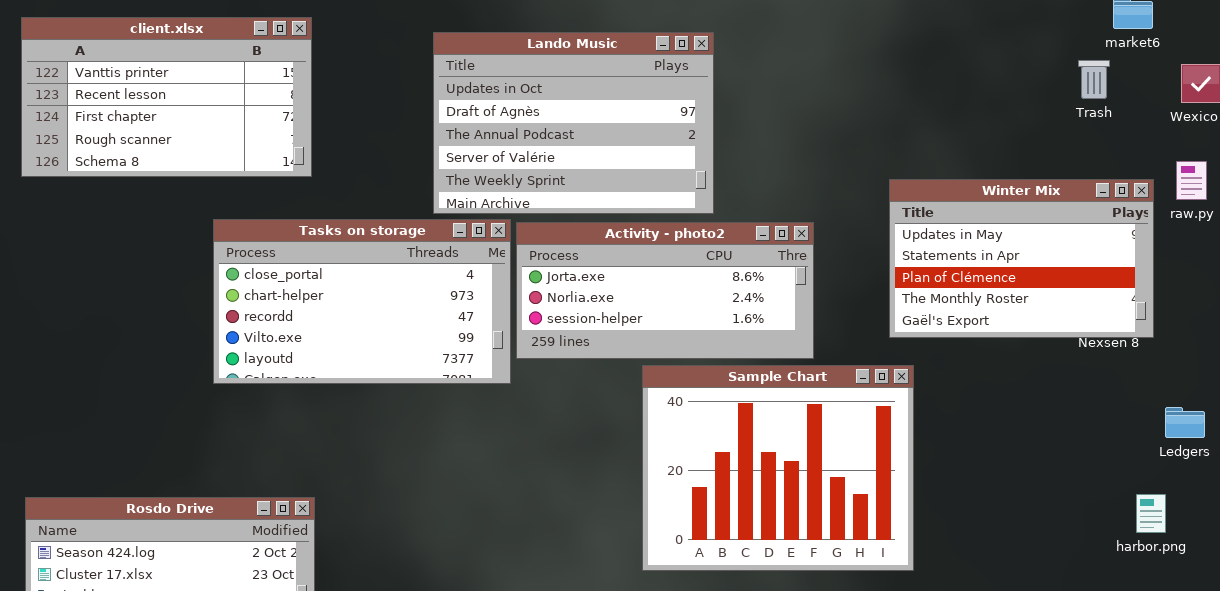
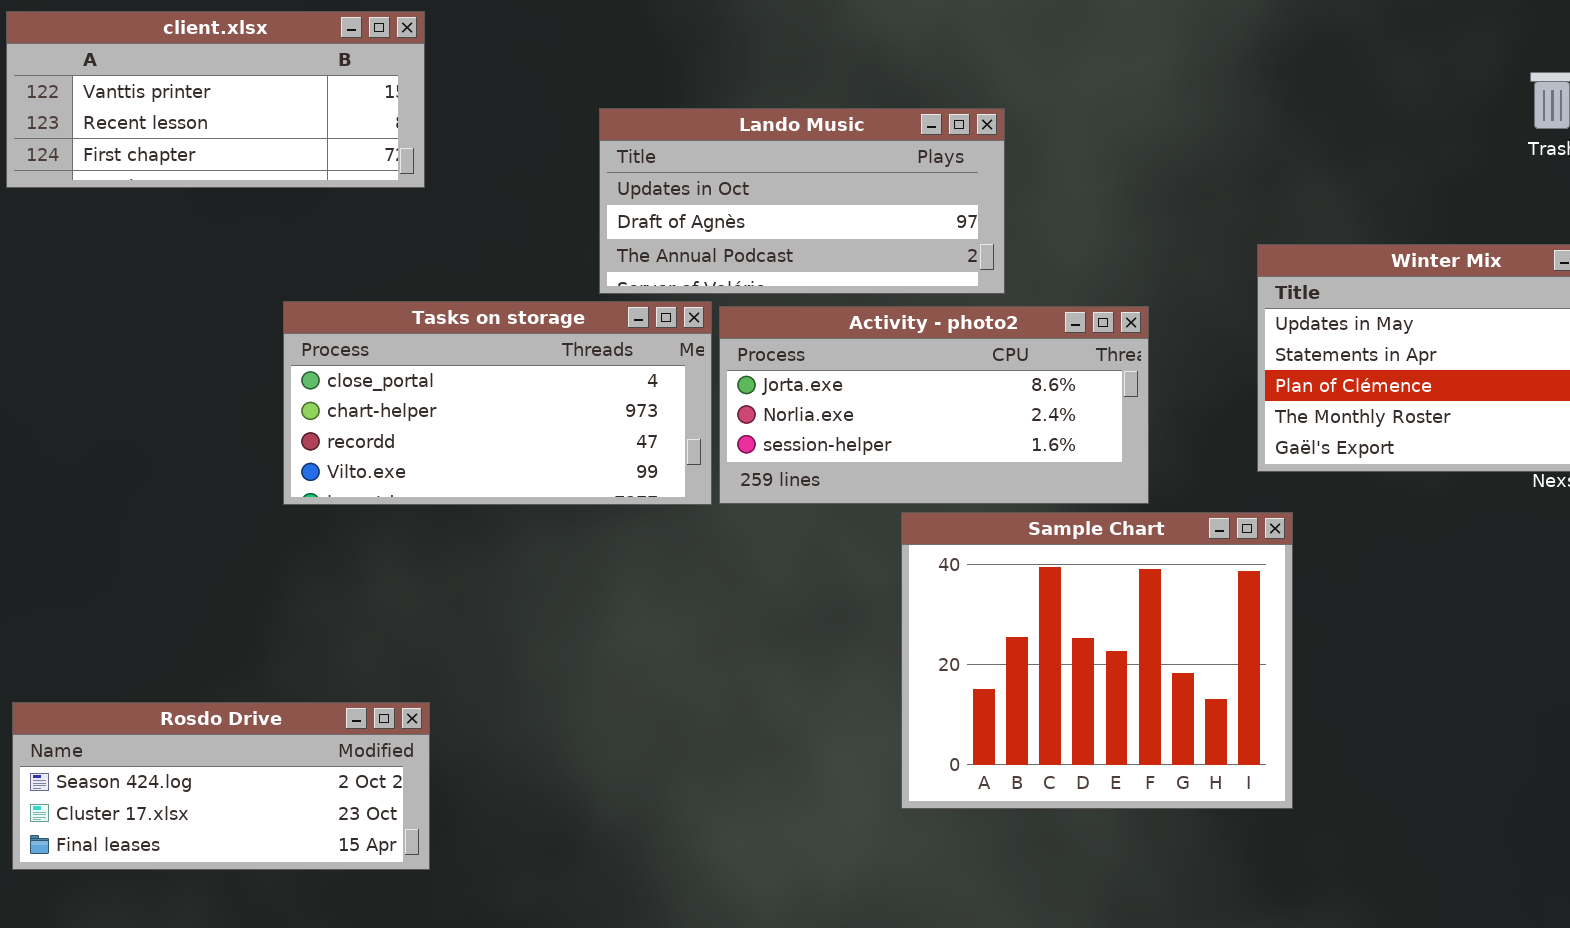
client.xlsx: [21,17,312,177] -> [6,11,425,188], resized
Lando Music: [433,32,714,214] -> [599,108,1005,294], resized
Tasks on storage: [213,219,511,384] -> [283,301,712,505], resized

